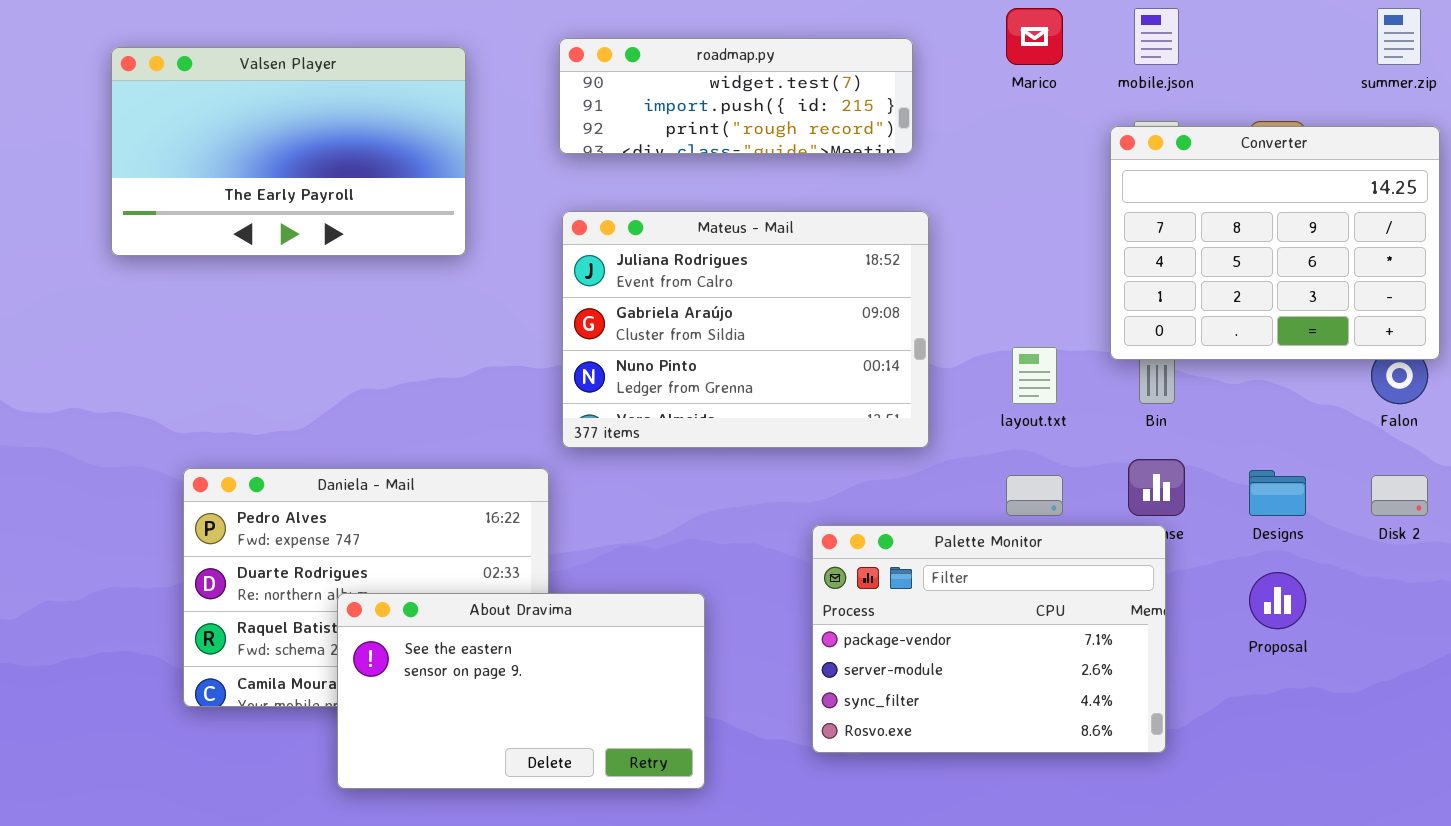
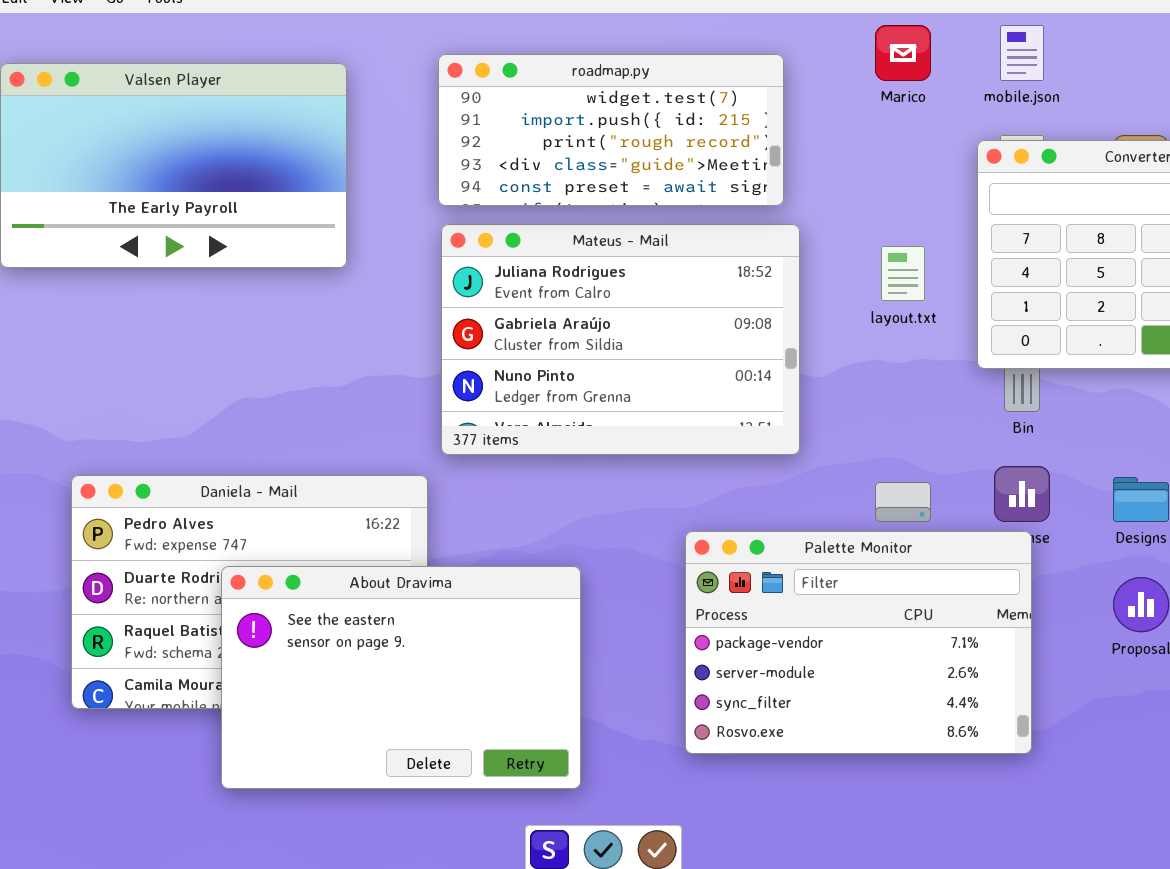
roadmap.py: [559,38,913,154] -> [438,54,784,206], resized
layout.txt: [1012,347,1057,404] -> [881,246,925,301], moved
About Dravima: [337,593,705,789] -> [221,566,581,789], resized

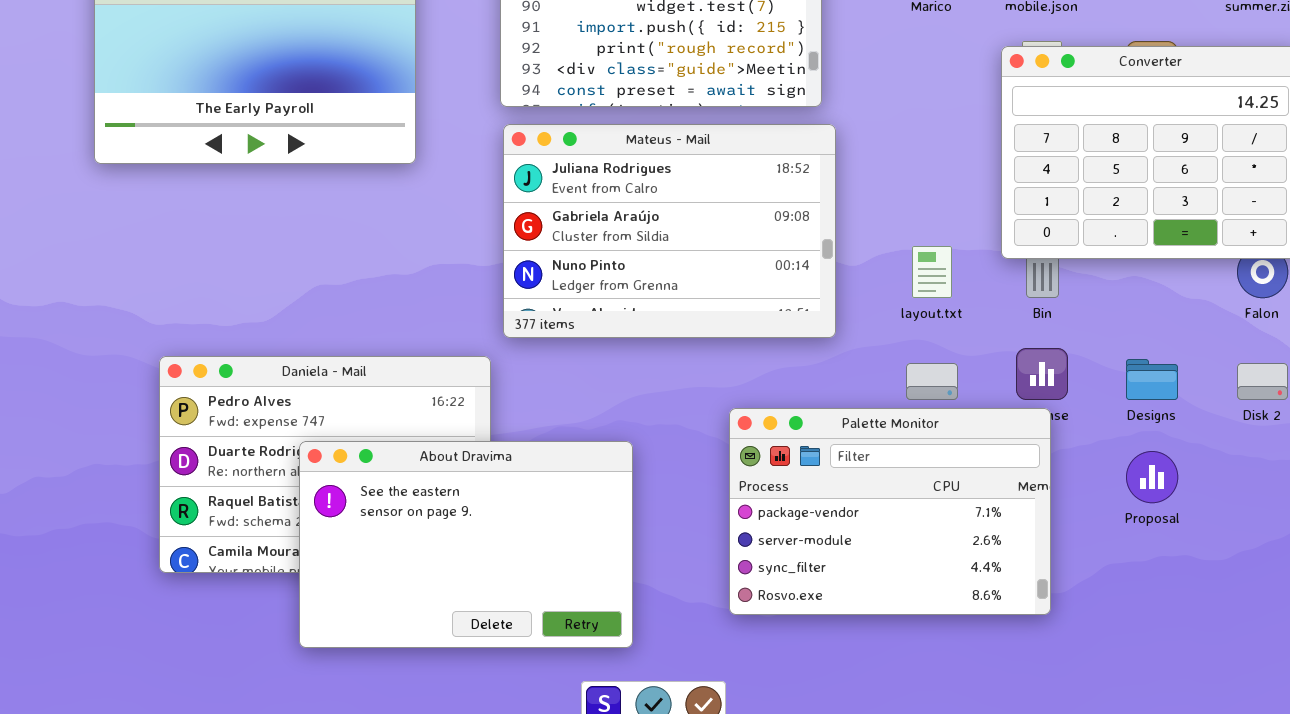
layout.txt: [881,246,925,301] -> [912,246,952,298], moved

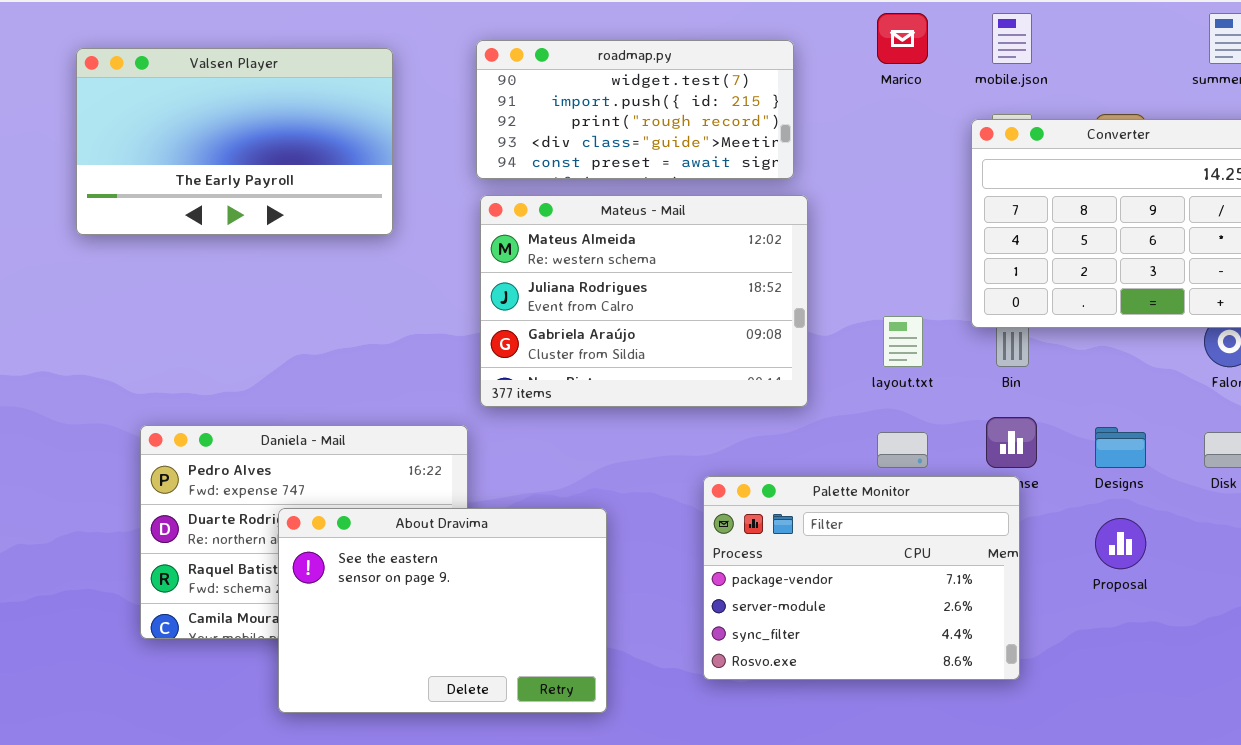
Mateus - Mail: [503,124,836,338] -> [480,195,808,407], scrolled up 1 row

